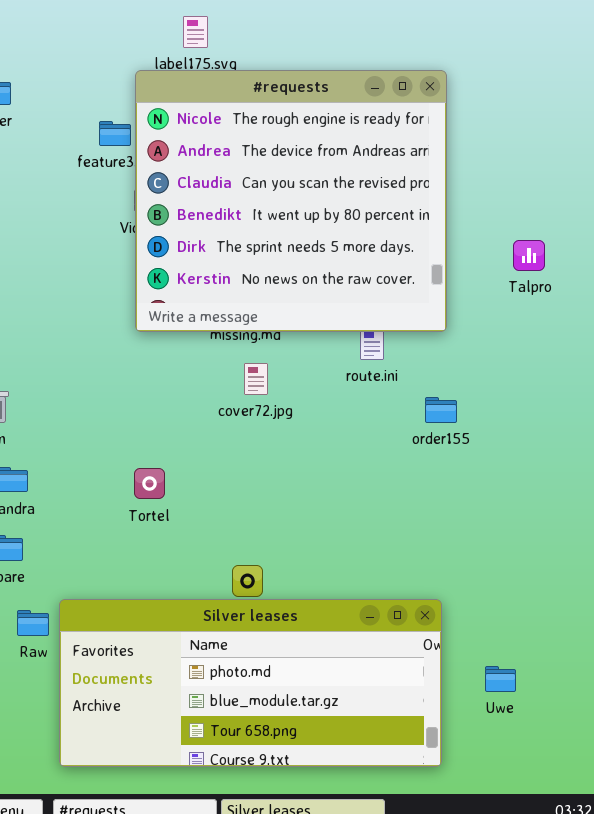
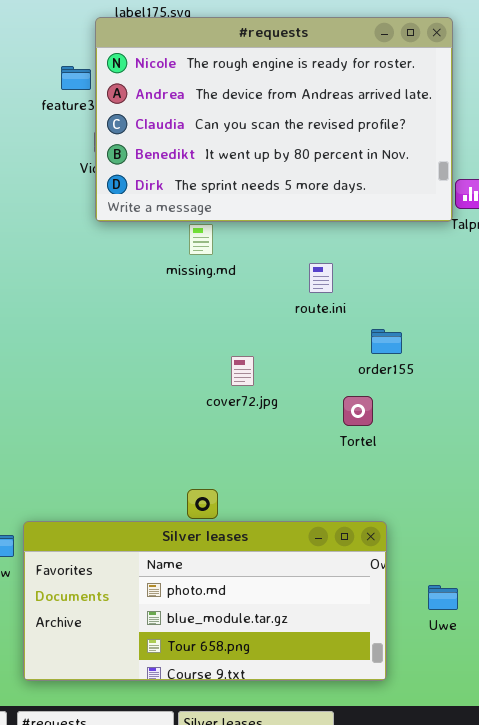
#requests: [135,70,447,332] -> [95,17,453,222], resized
cover72.jpg: [244,363,268,395] -> [231,356,254,386], moved
Tortel: [134,468,165,499] -> [343,396,373,426], moved

